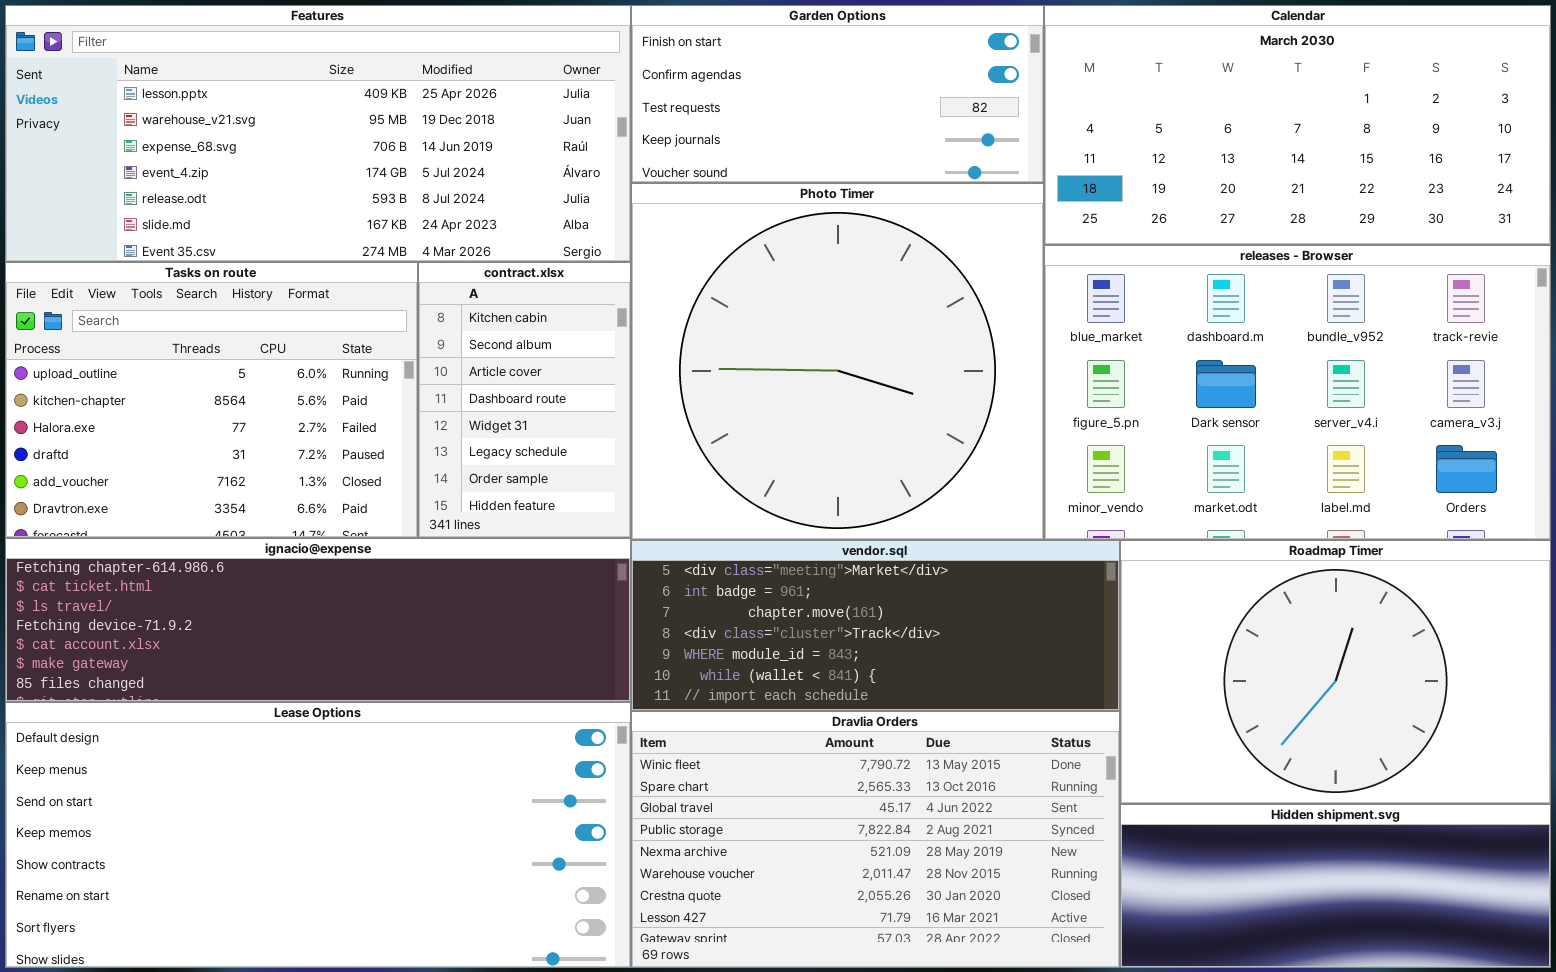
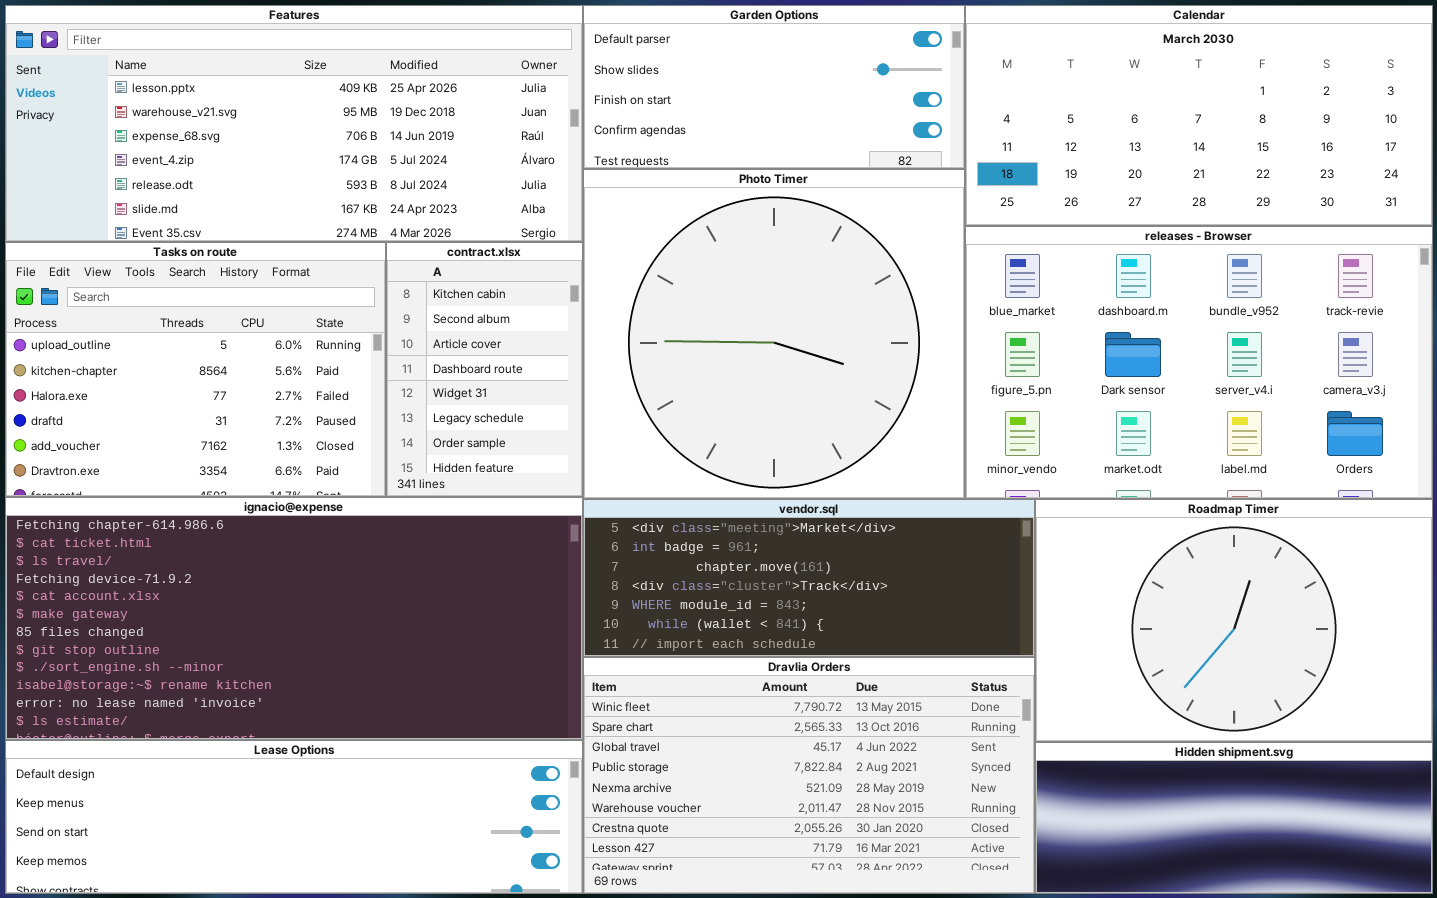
Garden Options: [631,5,1044,183] -> [583,5,965,169], scrolled up 2 rows
ignacio@expense: [5,538,631,702] -> [5,497,583,740], resized
Lease Options: [5,702,631,968] -> [5,740,583,894], resized

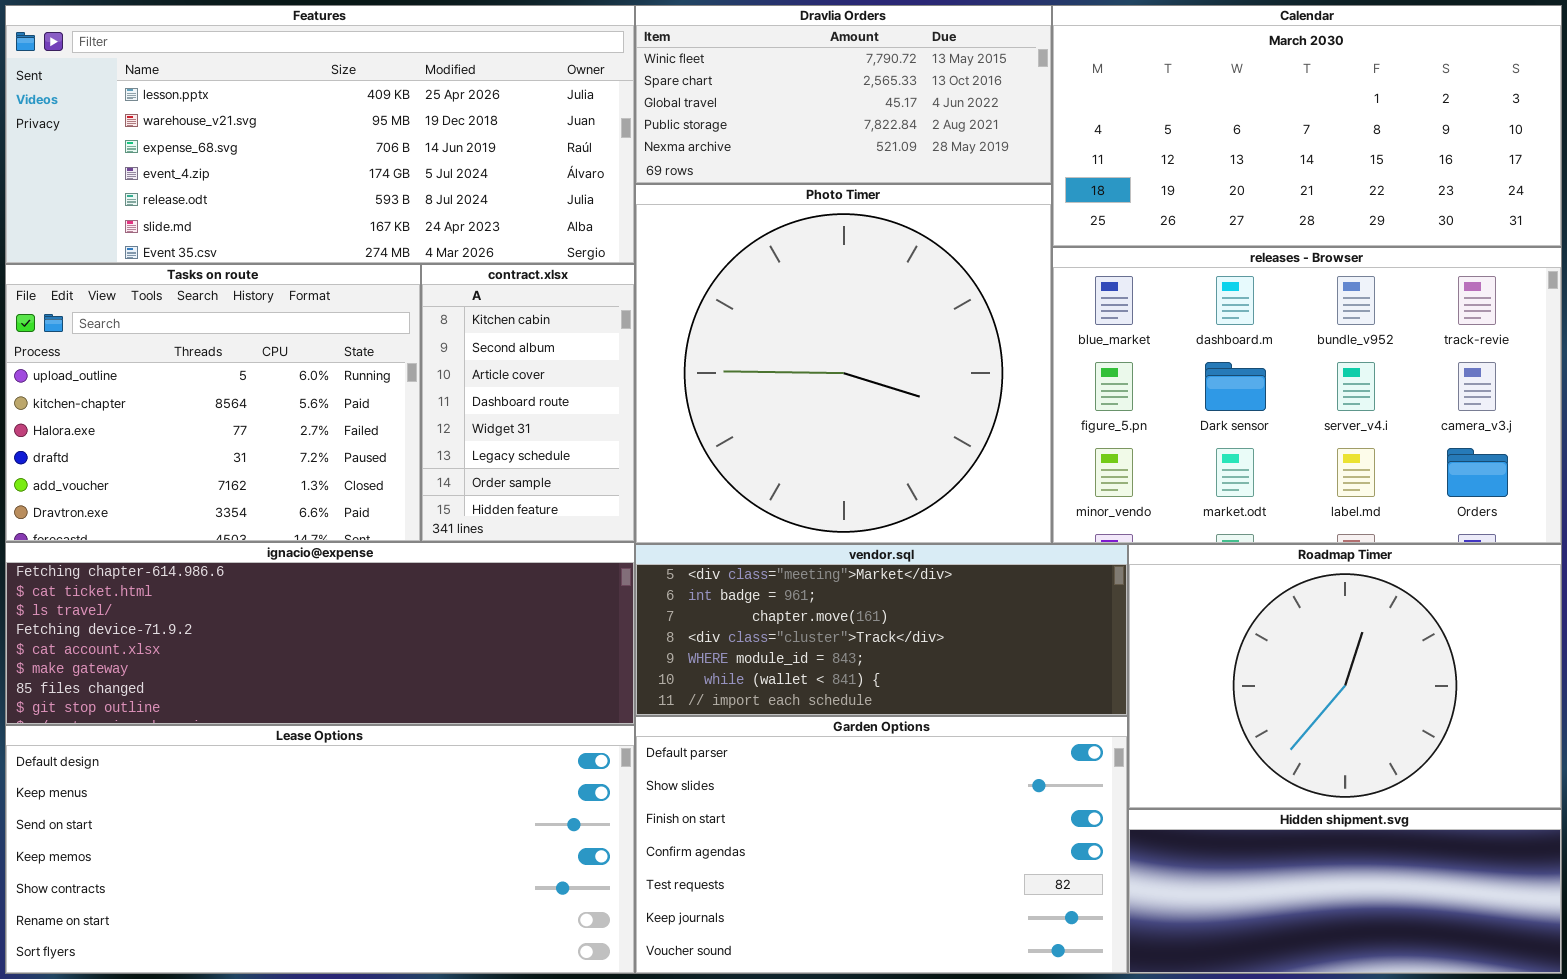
Garden Options: [583,5,965,169] -> [635,716,1128,974], moved, resized
ignacio@expense: [5,497,583,740] -> [5,542,635,725], resized
Dravlia Orders: [583,657,1035,894] -> [635,5,1052,184], moved, resized
Lease Options: [5,740,583,894] -> [5,725,635,974], resized

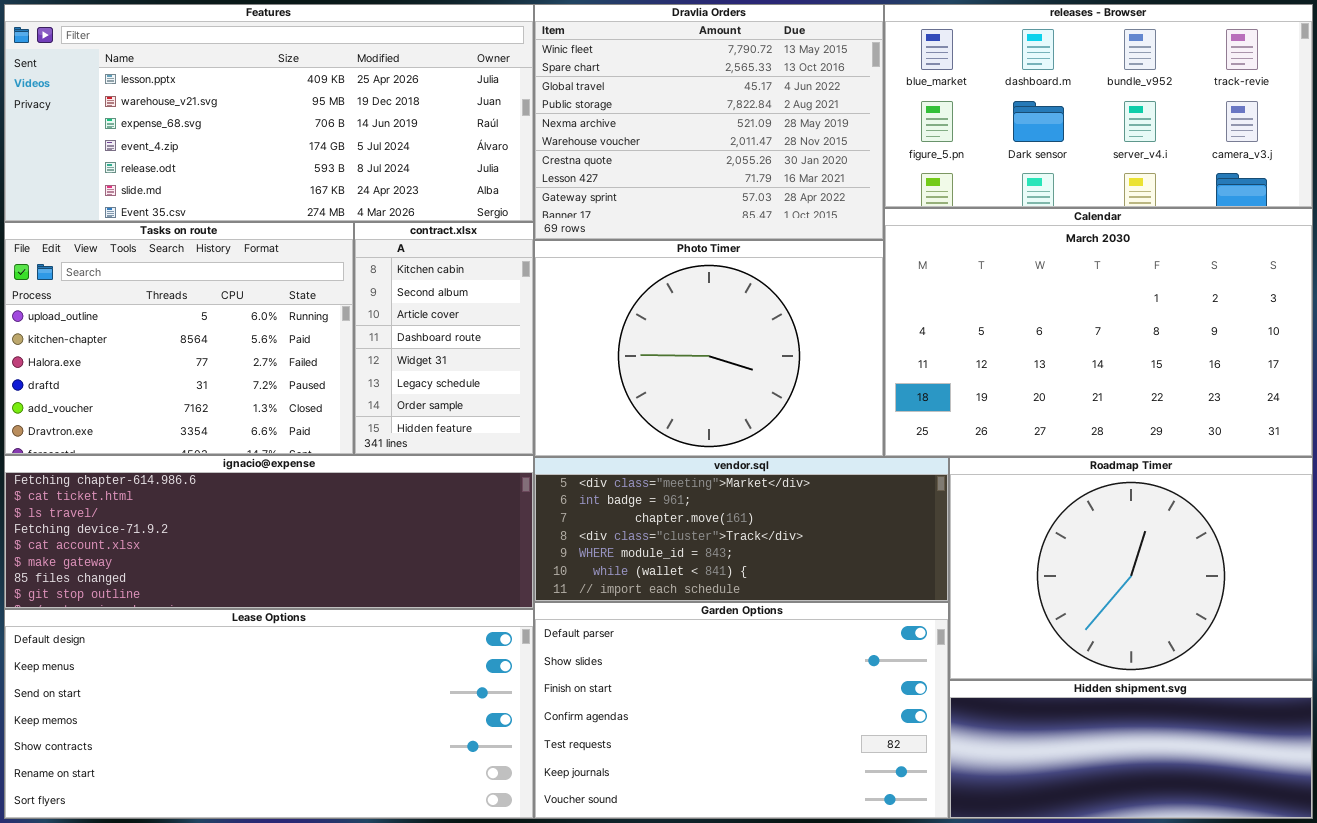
Dravlia Orders: [635,5,1052,184] -> [534,4,884,240], resized
Calendar: [1052,5,1562,247] -> [884,208,1313,457], moved, resized
Photo Timer: [635,184,1052,544] -> [534,240,884,457], resized
releases - Browser: [1052,247,1562,544] -> [884,4,1313,208], moved, resized

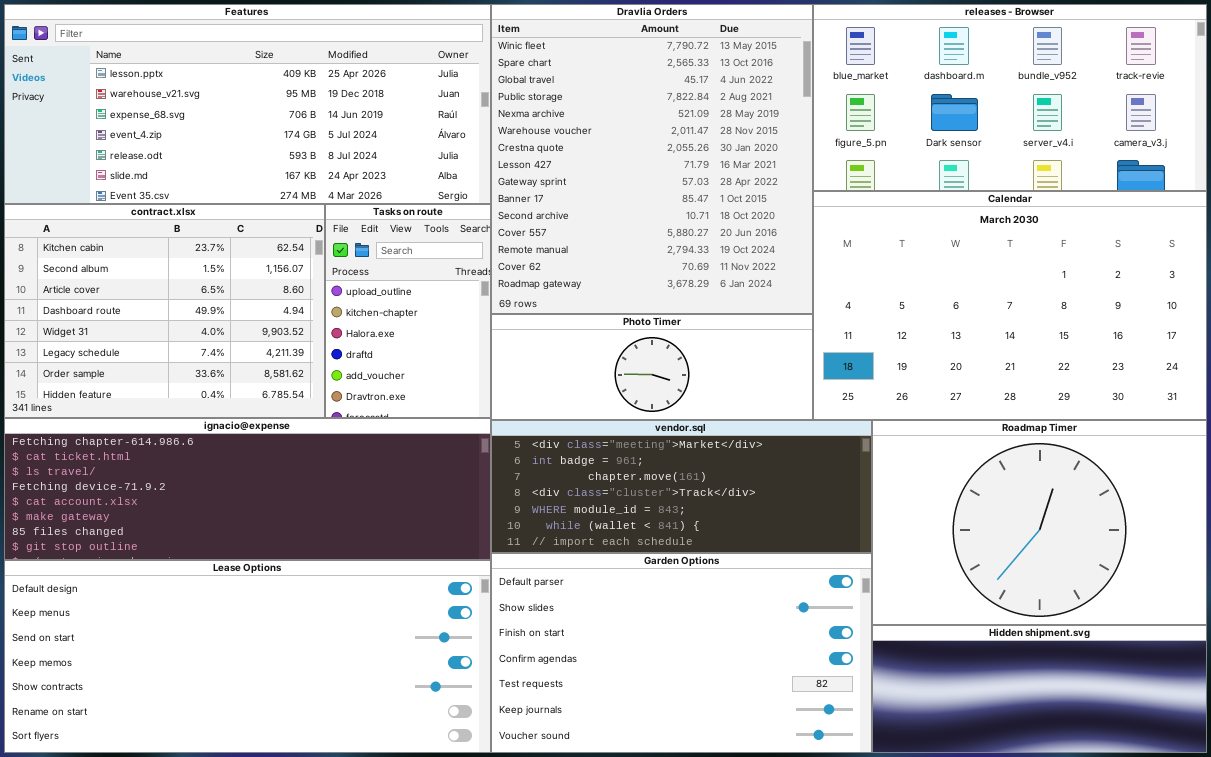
Dravlia Orders: [534,4,884,240] -> [491,4,813,314], resized
Tasks on route: [4,222,354,455] -> [325,204,491,418], moved, resized
contract.xlsx: [354,222,534,455] -> [4,204,325,418], moved, resized
Photo Timer: [534,240,884,457] -> [491,314,813,420], resized

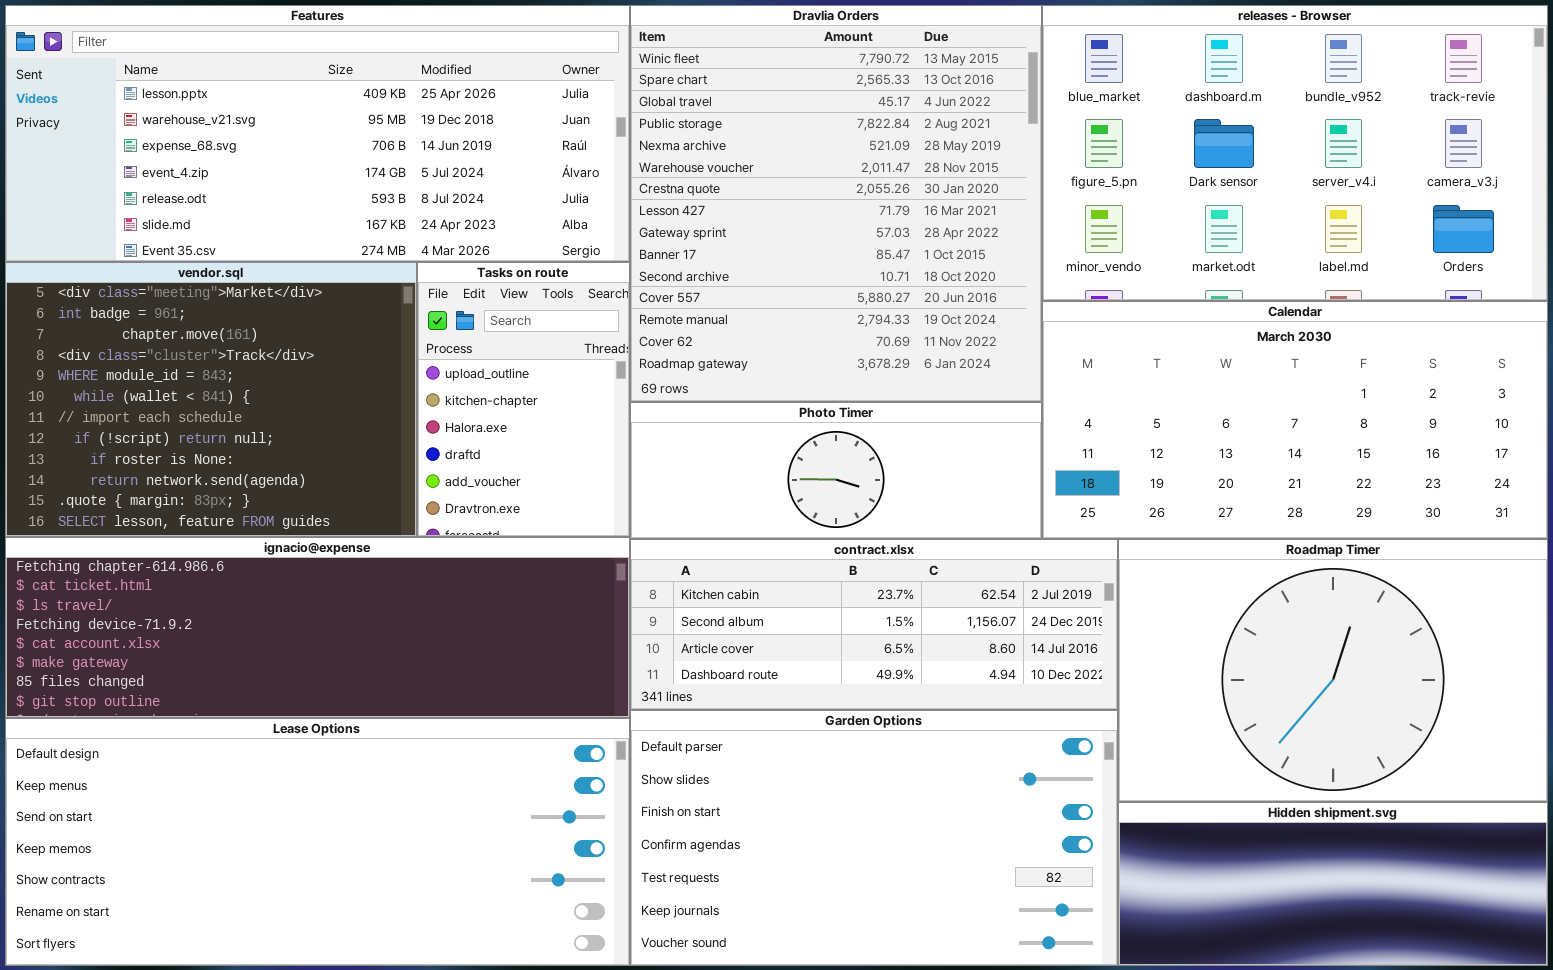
releases - Browser: [813,4,1207,191] -> [1042,5,1548,301], resized
Calendar: [813,191,1207,420] -> [1042,301,1548,539], resized
contract.xlsx: [4,204,325,418] -> [630,539,1118,710], moved, resized
vendor.sql: [491,420,872,553] -> [5,262,417,537], moved, resized

